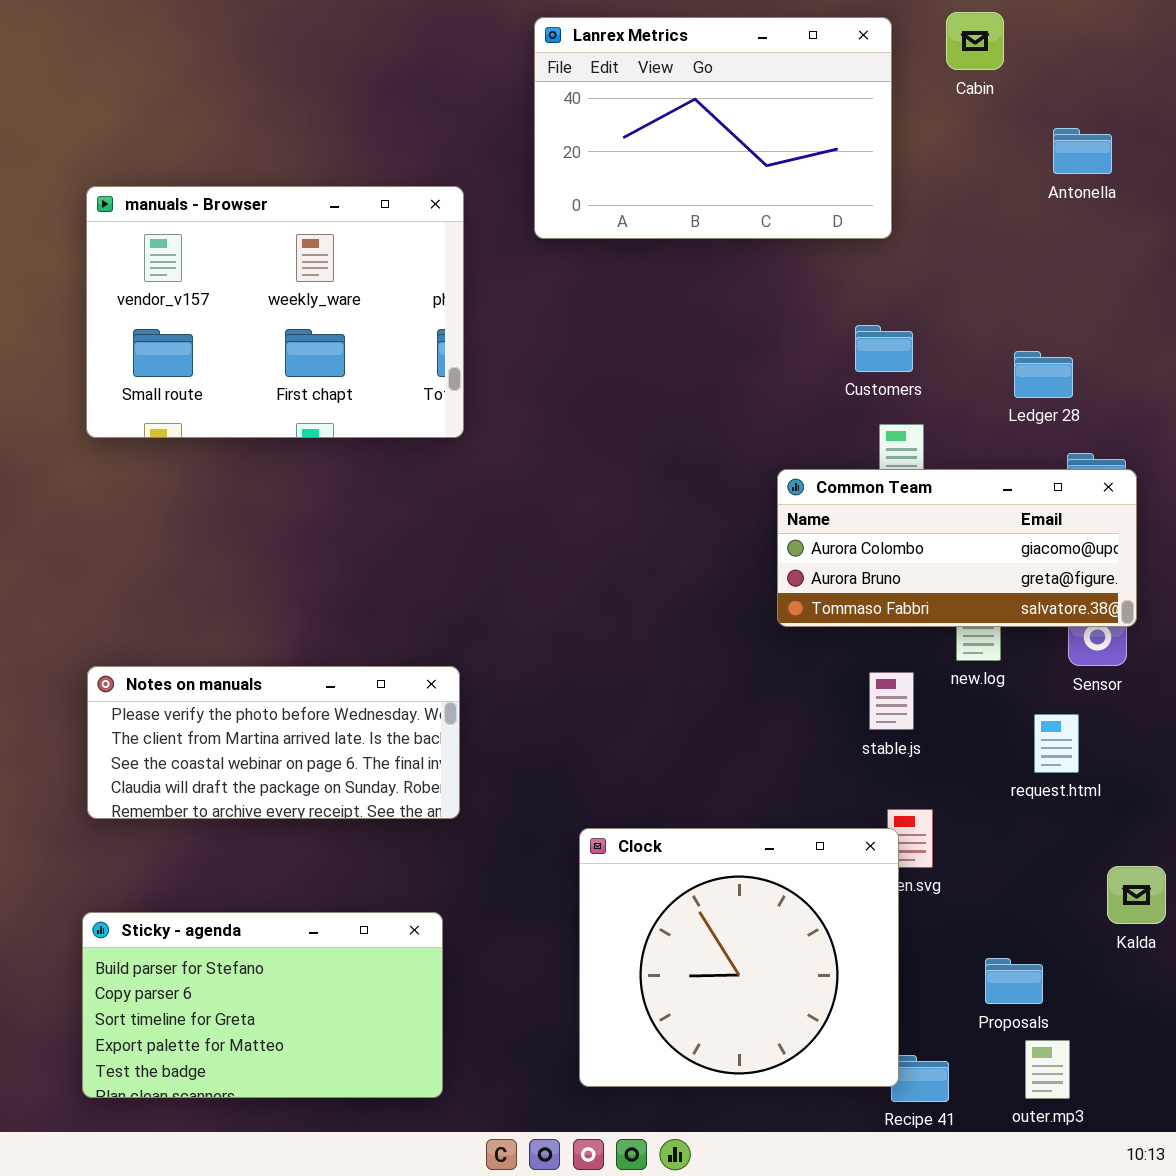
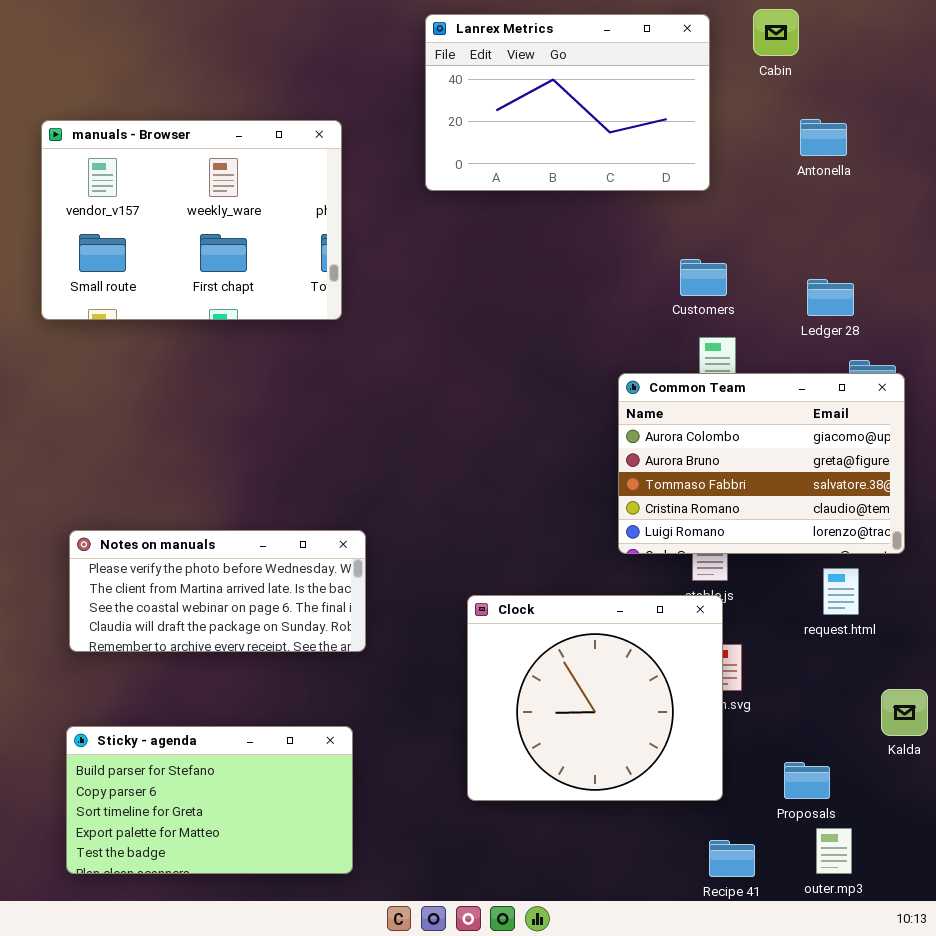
Antonella: [1053,128,1112,174] -> [800,119,847,156], moved
manuals - Browser: [86,186,464,438] -> [41,120,342,320], moved
Common Team: [777,469,1137,627] -> [618,373,905,554], resized
Clock: [579,828,899,1087] -> [467,595,723,801], moved

